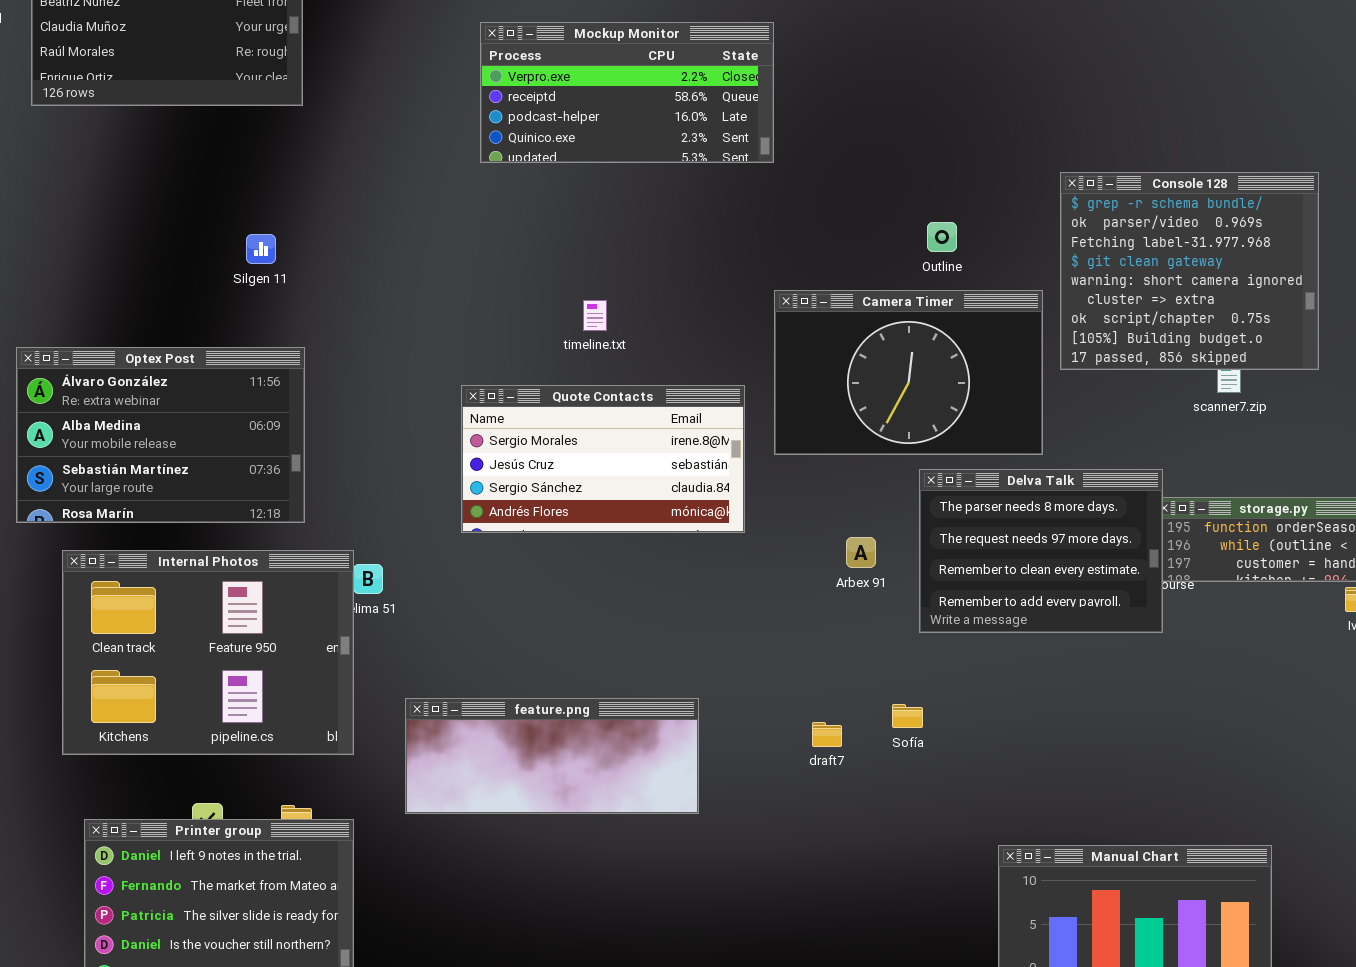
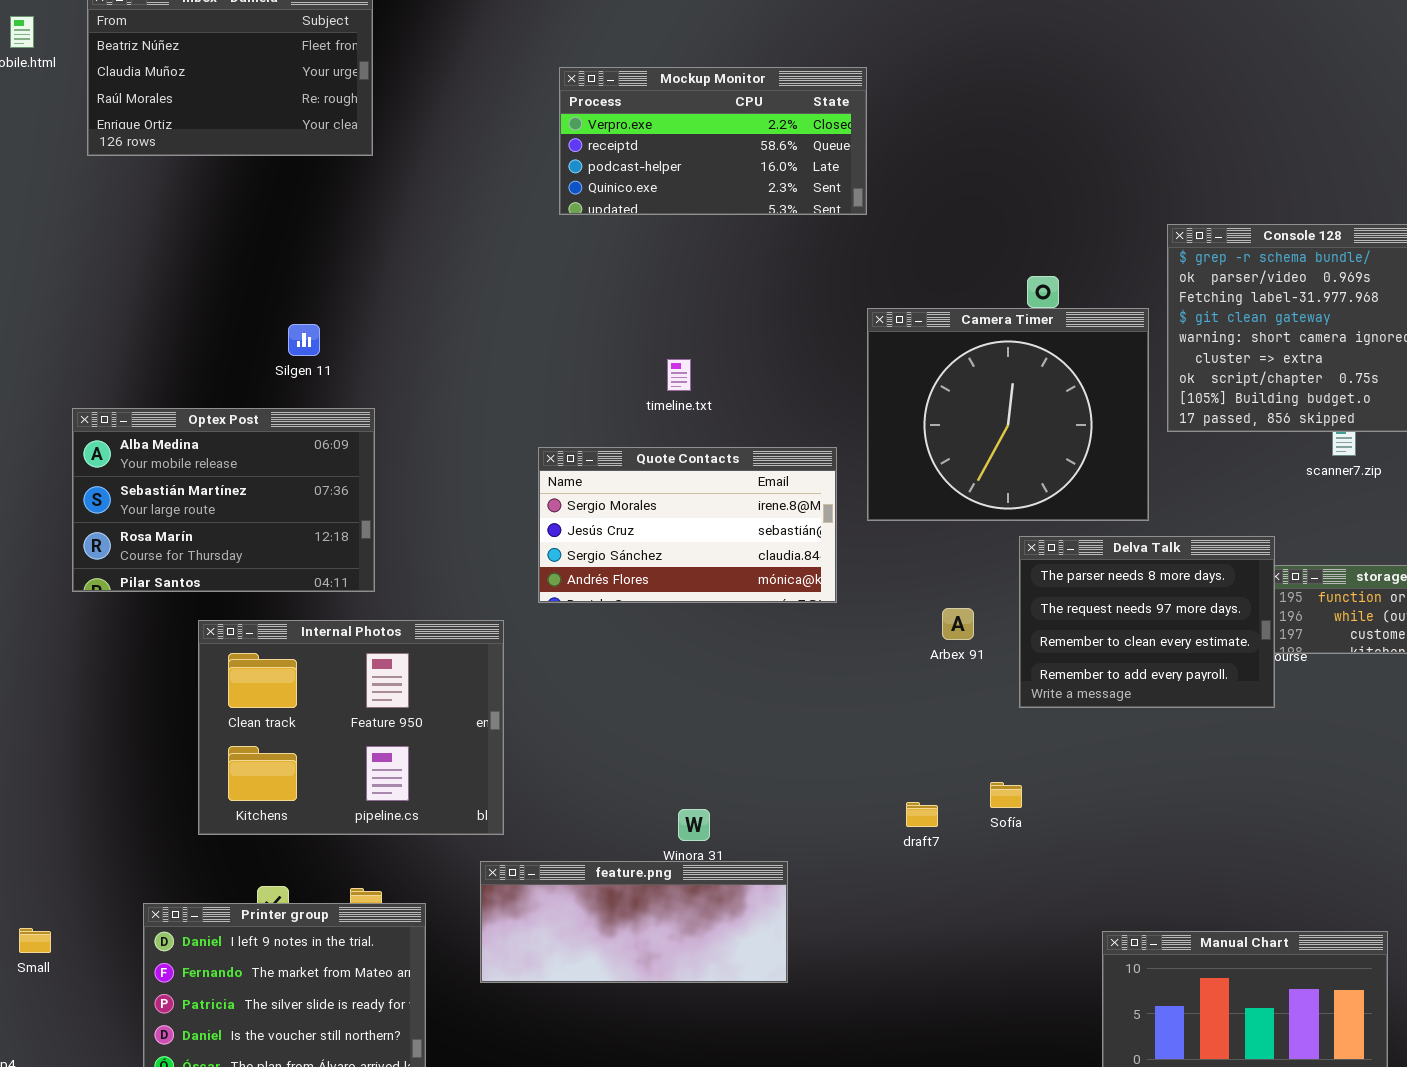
Silgen 11: [246,234,276,264] -> [288,324,320,356], moved
Camera Timer: [774,290,1043,455] -> [867,308,1149,521], resized
Optex Post: [16,347,305,523] -> [72,408,375,592], scrolled down 1 row
Internal Photos: [62,550,354,755] -> [198,620,504,835], moved
feature.png: [405,698,699,814] -> [480,861,788,983], moved

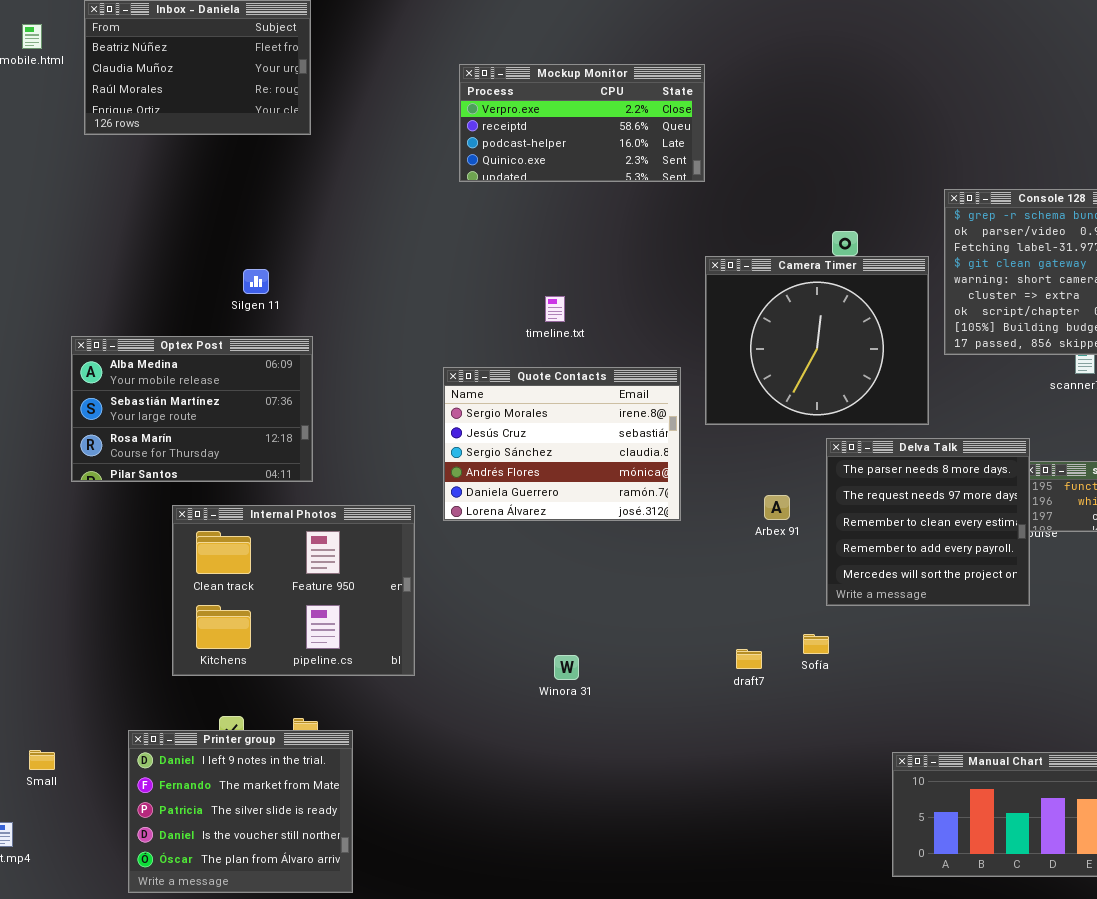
Quote Contacts: [538,447,837,603] -> [443,367,681,521], resized
Delva Talk: [1019,536,1275,708] -> [826,438,1030,606], resized
feature.png: [480,861,788,983] -> none, closed

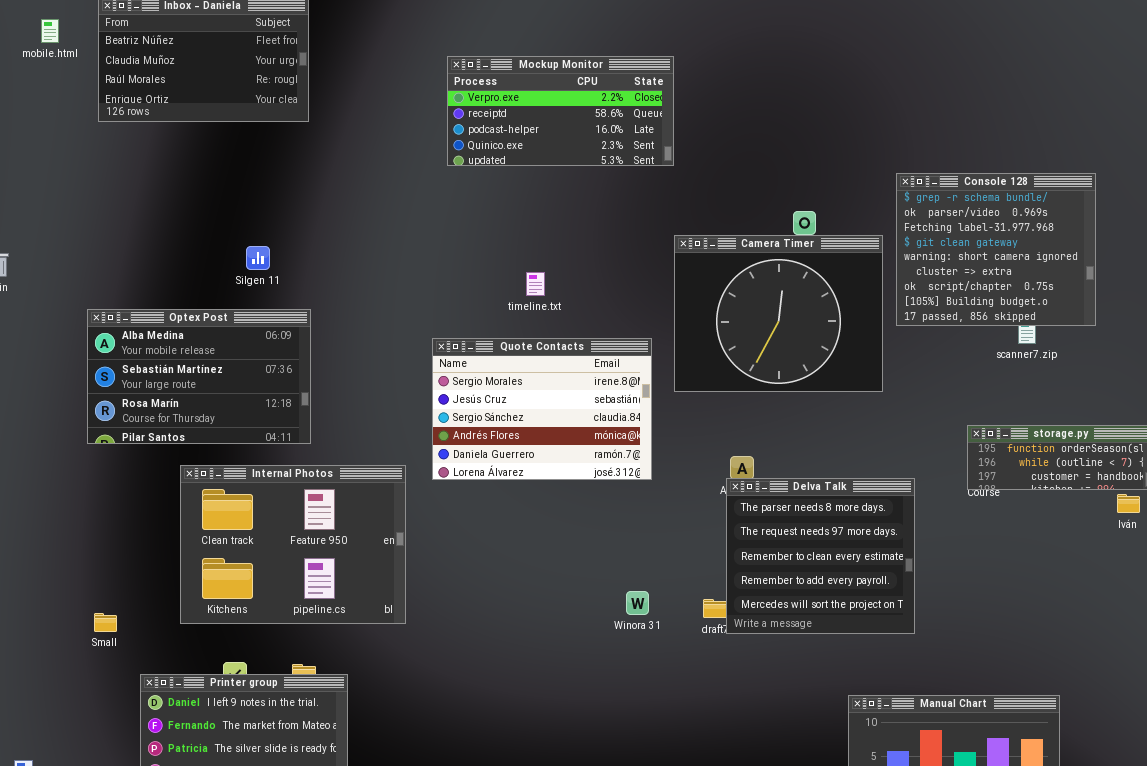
Delva Talk: [826,438,1030,606] -> [726,478,915,634], moved
Winora 31: [554,655,579,680] -> [626,591,649,615], moved
Small: [29,750,55,770] -> [94,613,117,632], moved

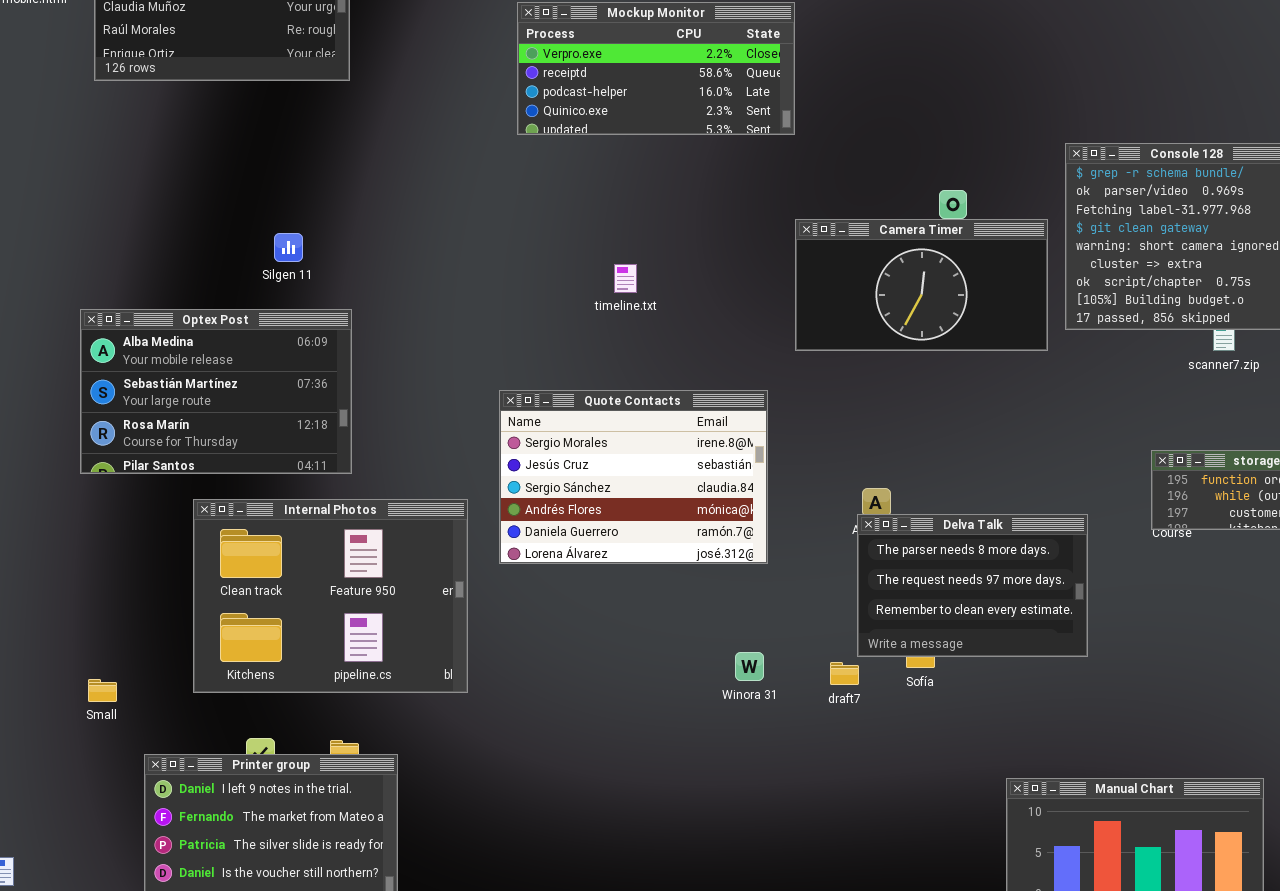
Camera Timer: [674,235,883,392] -> [795,219,1048,351], resized
Quote Contacts: [432,338,652,480] -> [499,390,768,564], moved
Delva Talk: [726,478,915,634] -> [857,514,1088,657], resized

